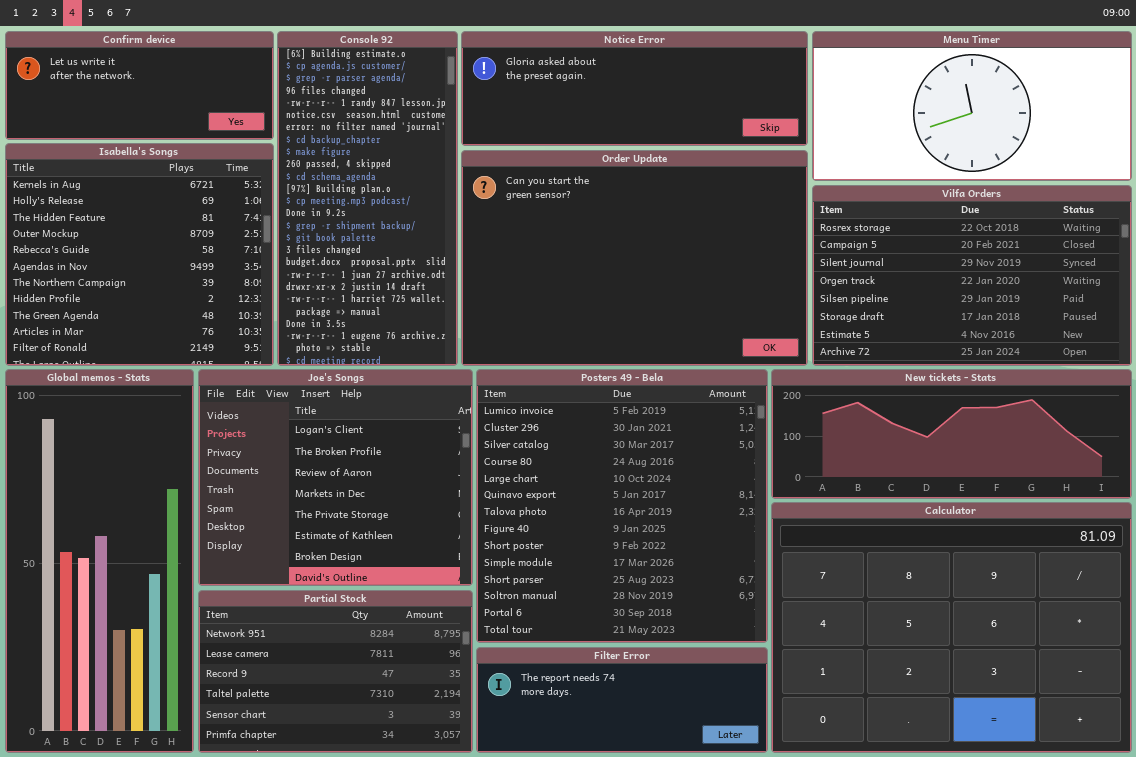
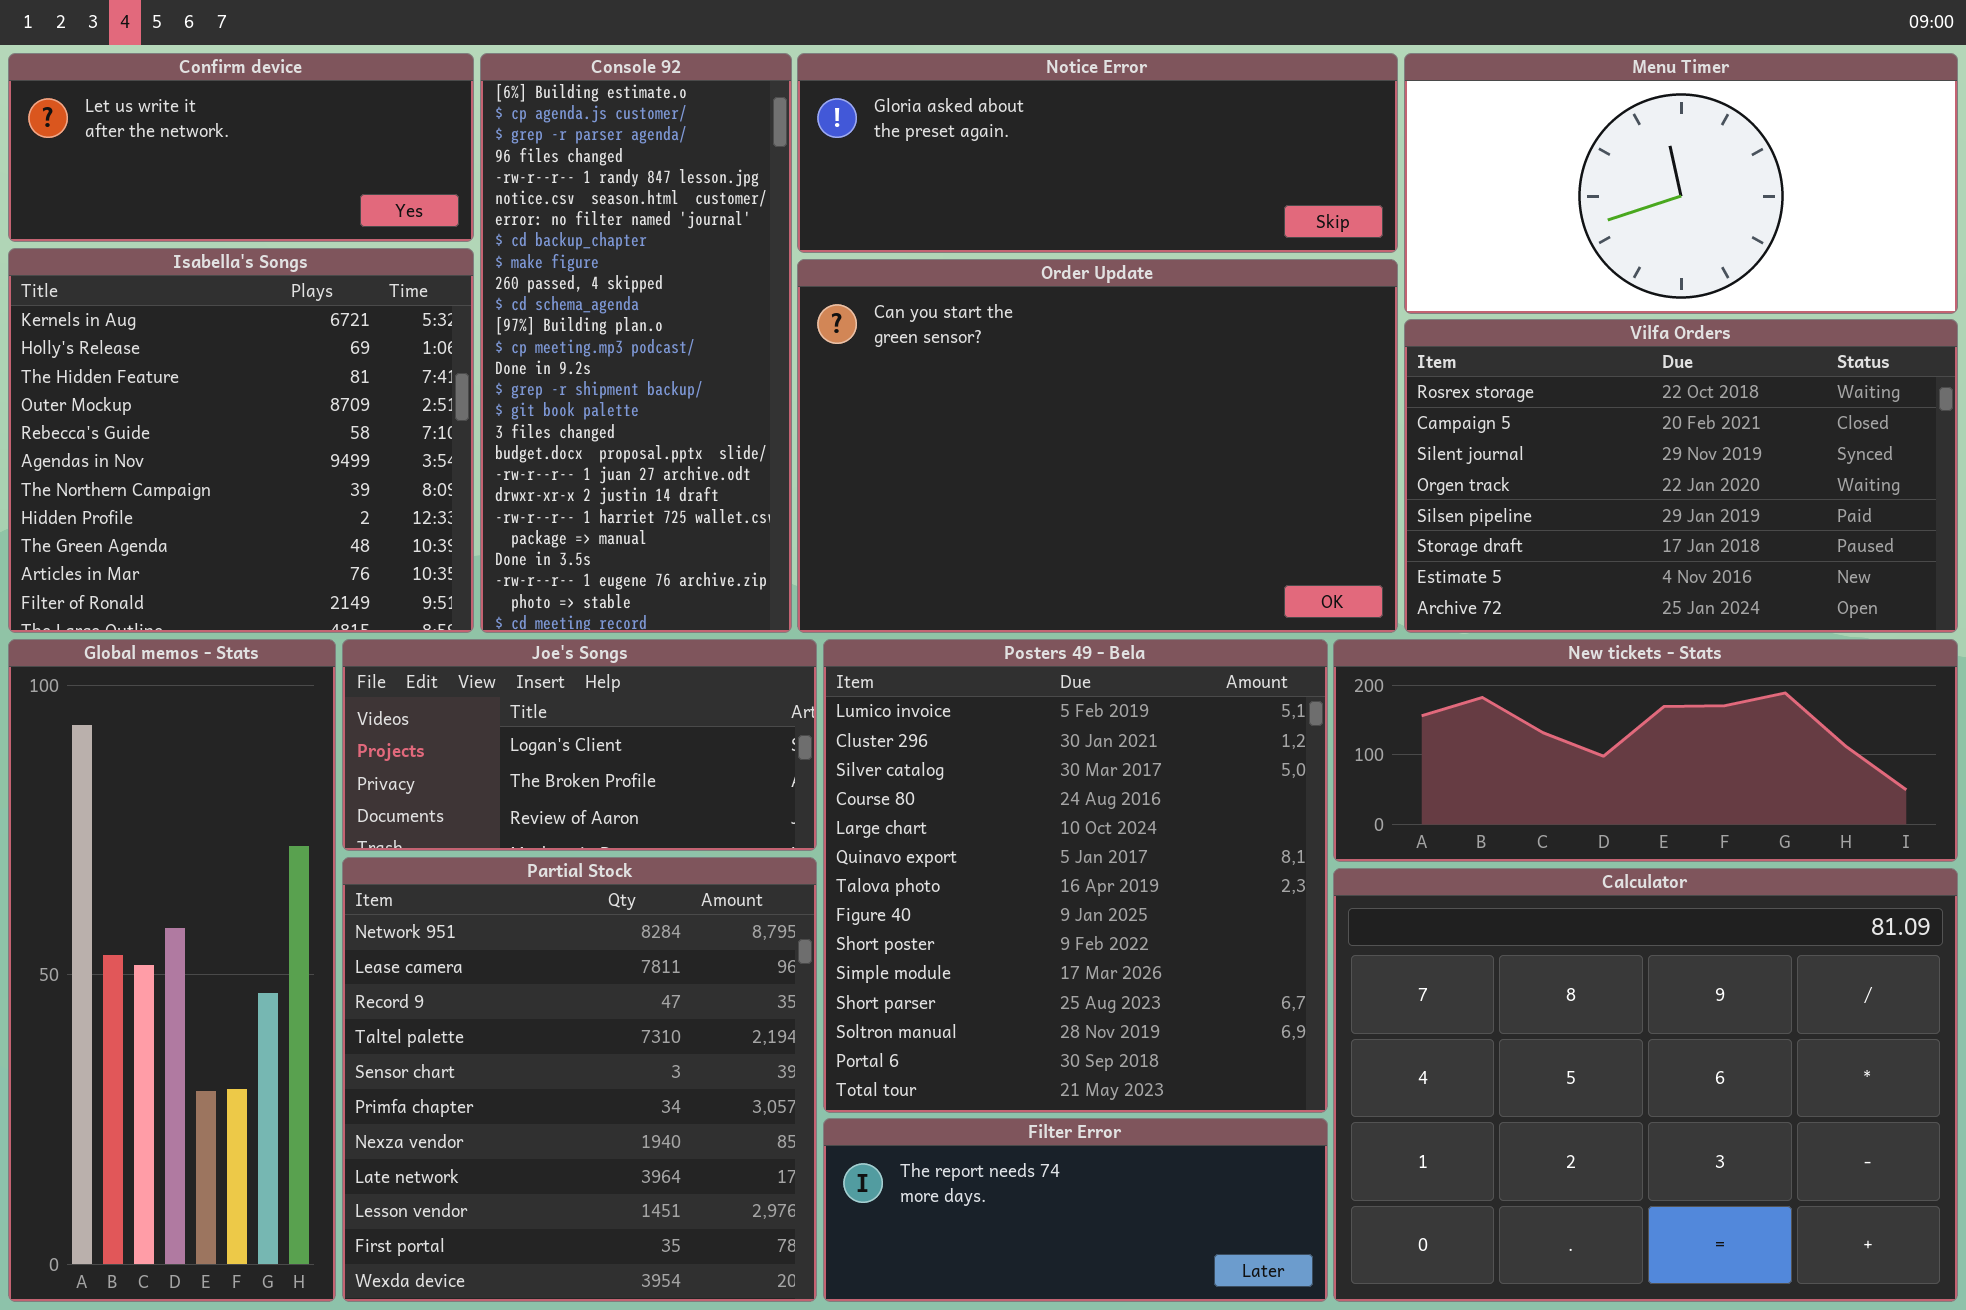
Joe's Songs: [198,369,473,586] -> [342,639,817,851], resized
Partial Stock: [198,590,473,753] -> [342,857,817,1302], resized

